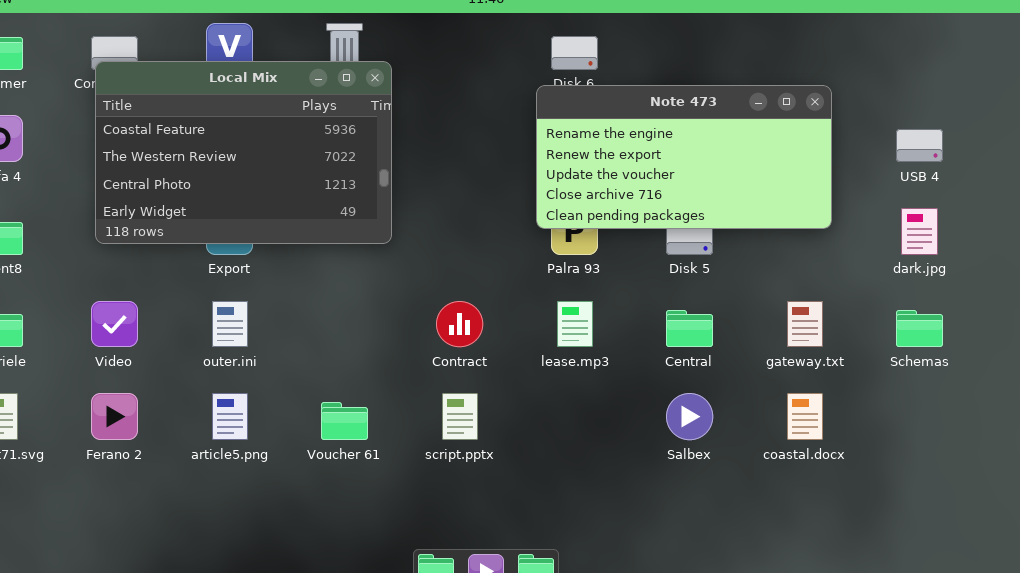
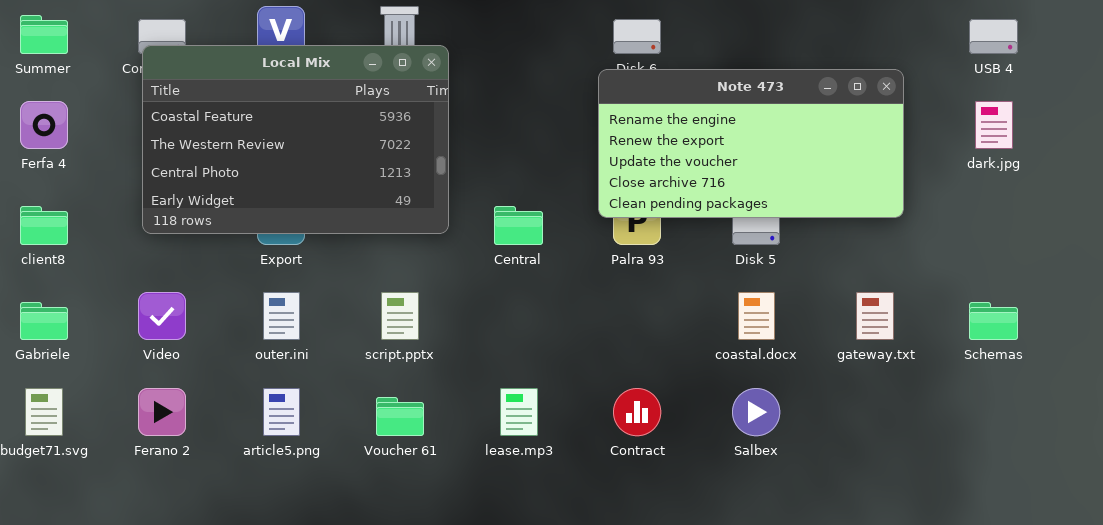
USB 4: [896,129,943,162] -> [969,19,1018,54], moved
dark.jpg: [901,208,938,255] -> [975,101,1013,149], moved
Contract: [436,301,483,347] -> [613,388,661,436], moved
lease.mp3: [557,301,593,347] -> [500,388,538,436], moved
Central: [666,310,713,347] -> [494,206,543,245], moved
script.pptx: [442,393,478,440] -> [381,292,419,340], moved
coastal.docx: [787,393,823,440] -> [738,292,775,340], moved

